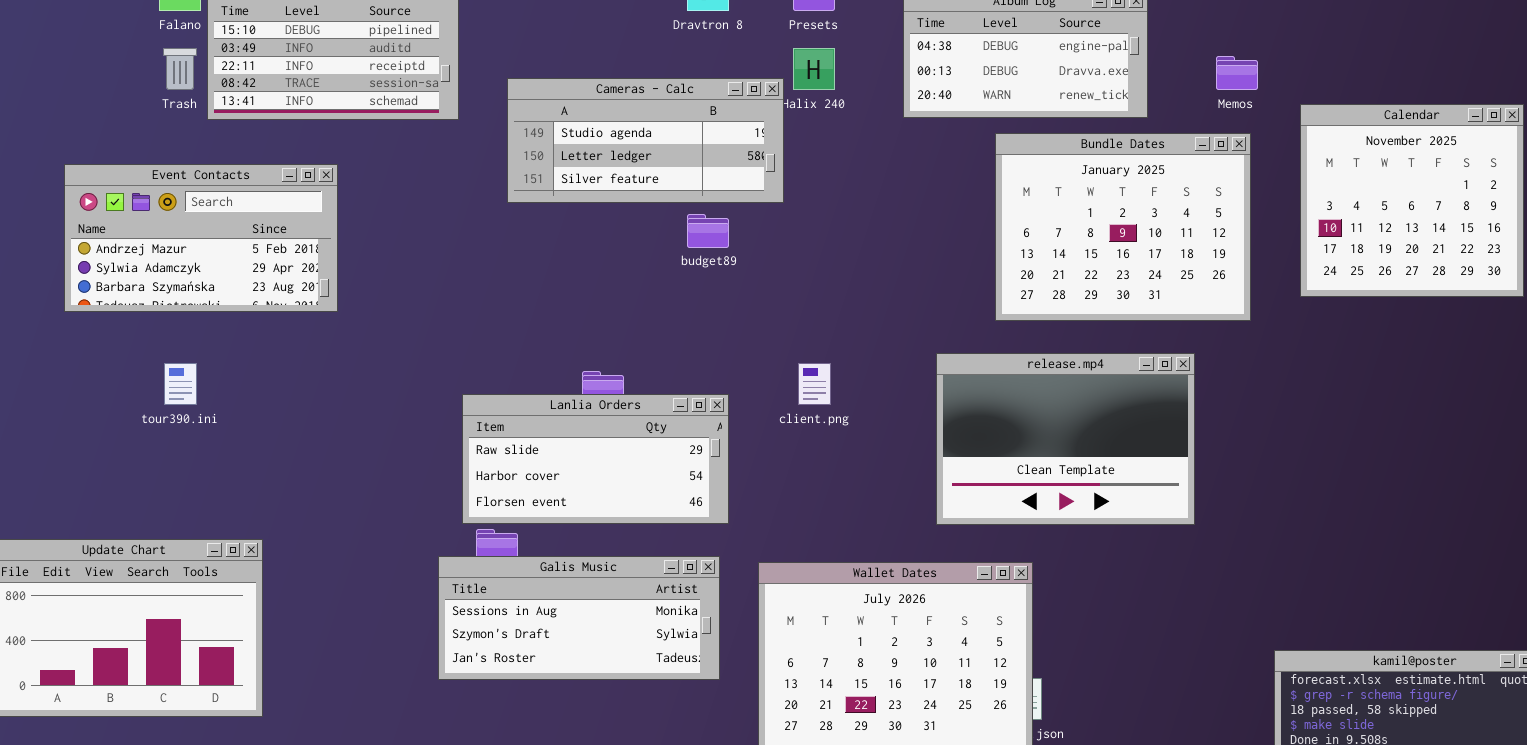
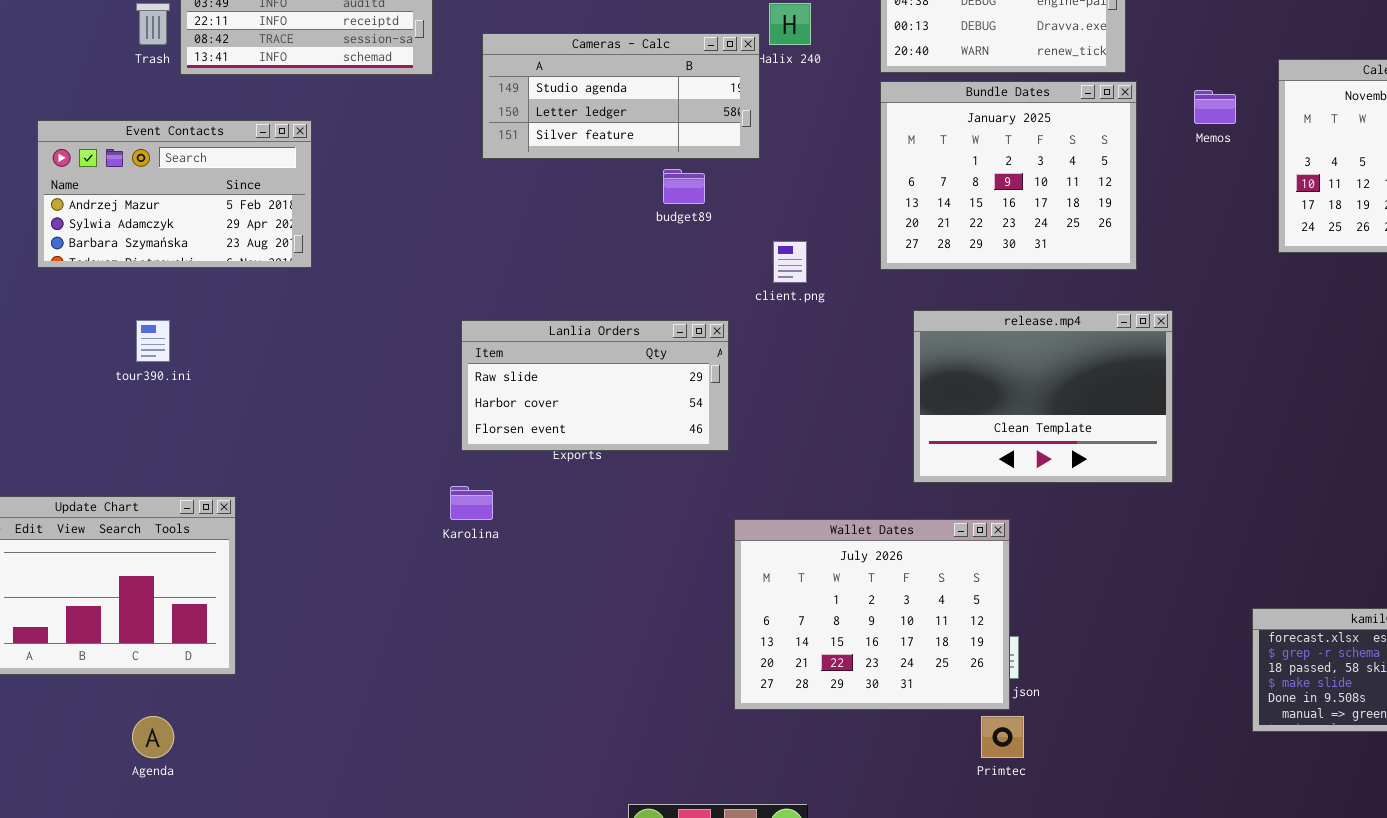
Memos: [1216,56,1258,90] -> [1194,90,1236,124], moved
Bundle Dates: [995,133,1251,321] -> [880,81,1137,270], moved
client.png: [798,363,831,405] -> [773,241,807,283], moved
Lanlia Orders: [462,394,729,524] -> [461,320,729,451], moved
Galis Music: [438,556,720,680] -> none, closed

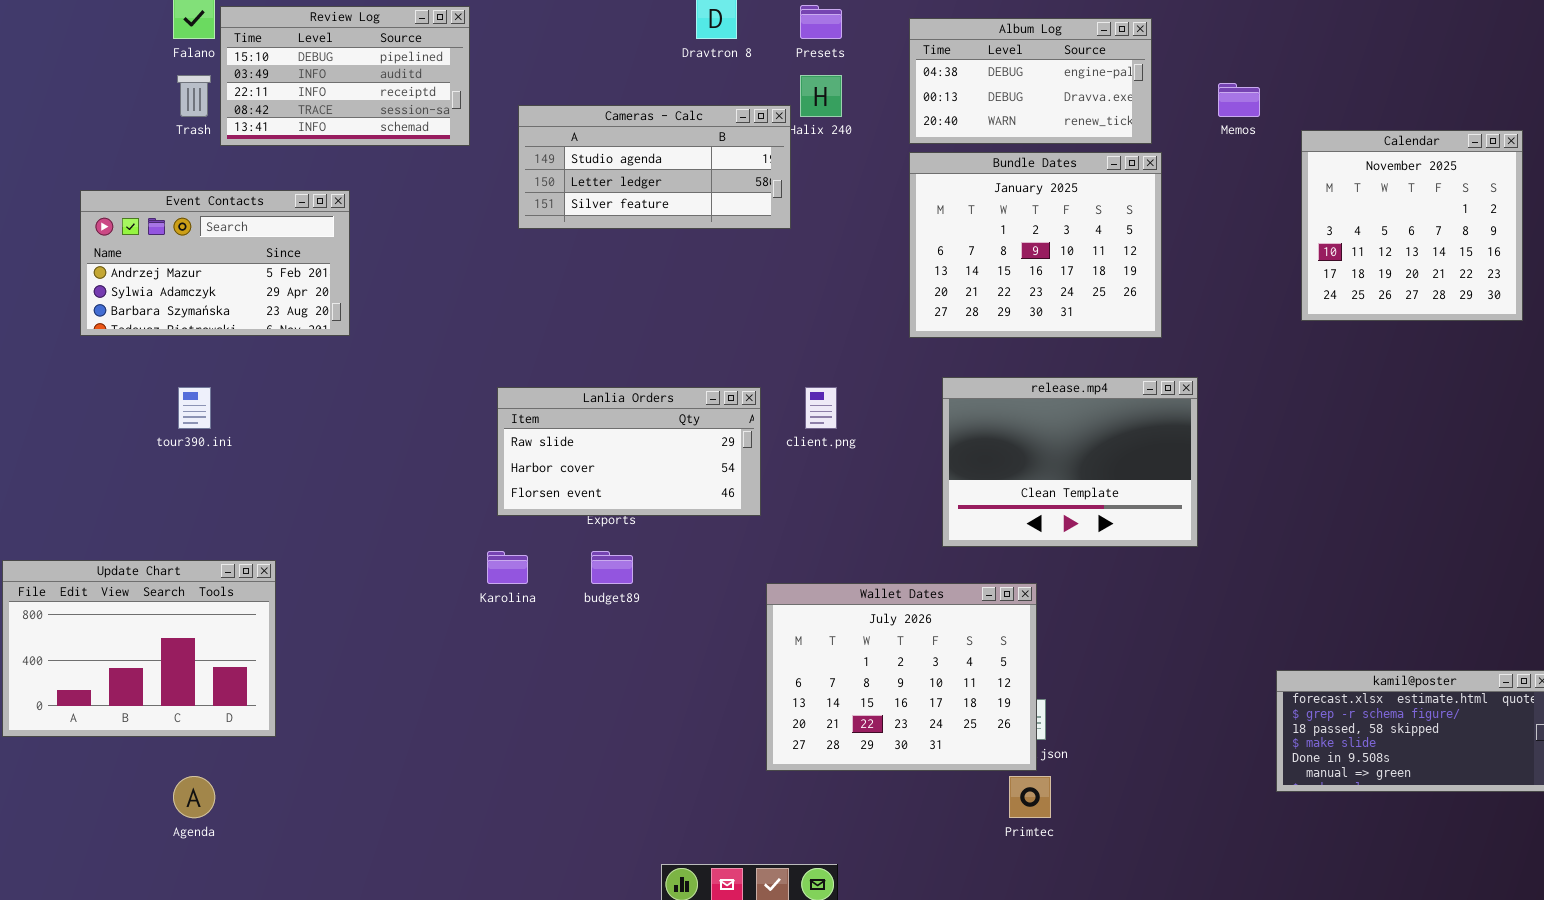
Memos: [1194,90,1236,124] -> [1218,83,1260,117], moved
budget89: [663,169,705,204] -> [591,551,633,584], moved
client.png: [773,241,807,283] -> [805,387,837,429], moved

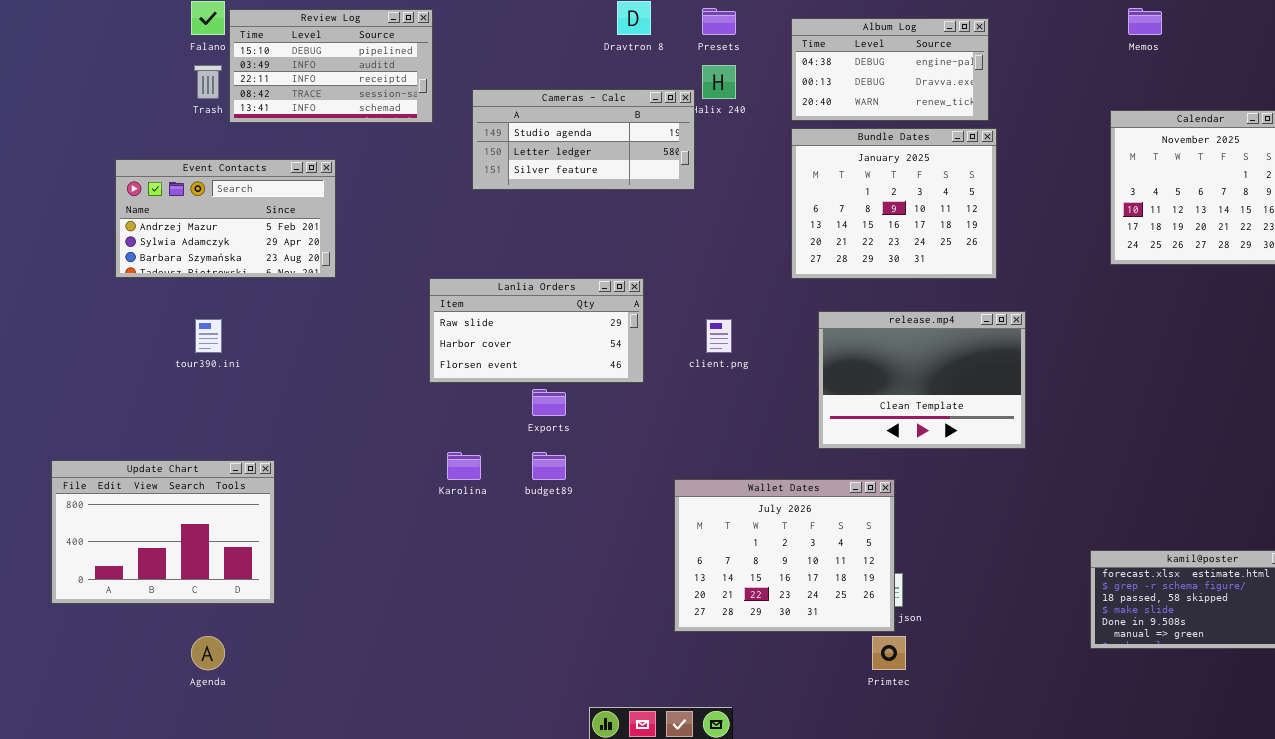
Memos: [1218,83,1260,117] -> [1128,8,1162,35], moved
Lanlia Orders: [497,387,761,516] -> [429,278,644,383], moved

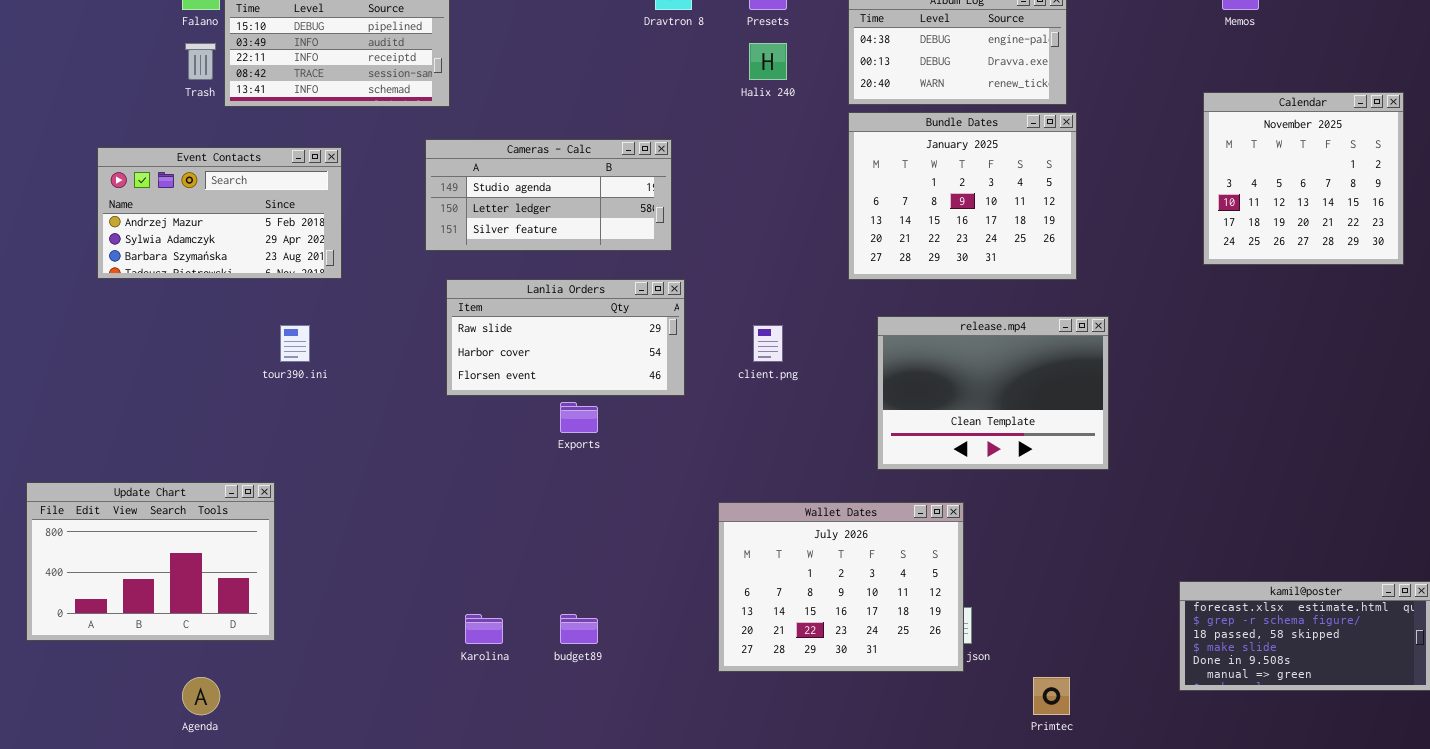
Cameras - Calc: [472,89,695,190] -> [425,139,672,251], moved
tour390.ini: [195,319,222,353] -> [280,325,310,362], moved
Karolina: [447,452,481,480] -> [465,614,503,644], moved
budget89: [532,452,566,480] -> [560,614,598,644], moved
Primtec: [872,636,906,670] -> [1033,677,1070,715], moved

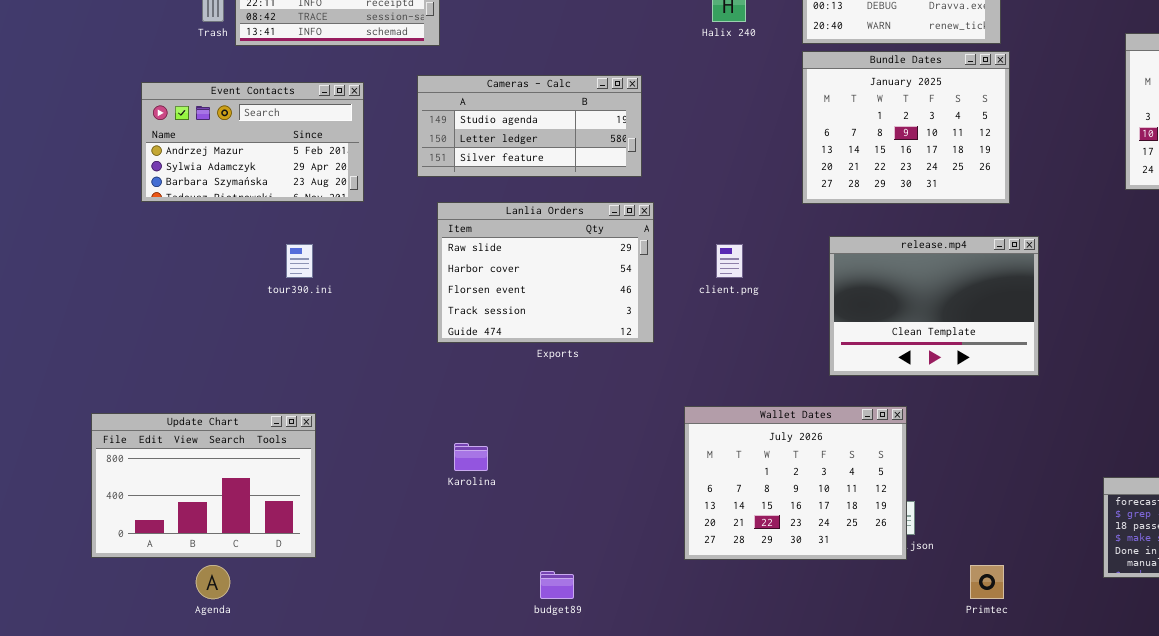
Event Contacts: [97,147,342,279] -> [141,82,364,202], moved
Lanlia Orders: [446,279,685,396] -> [437,202,654,343], resized
Update Chart: [26,482,275,641] -> [91,413,316,558], moved
Karolina: [465,614,503,644] -> [454,443,488,471], moved
budget89: [560,614,598,644] -> [540,571,574,599], moved

